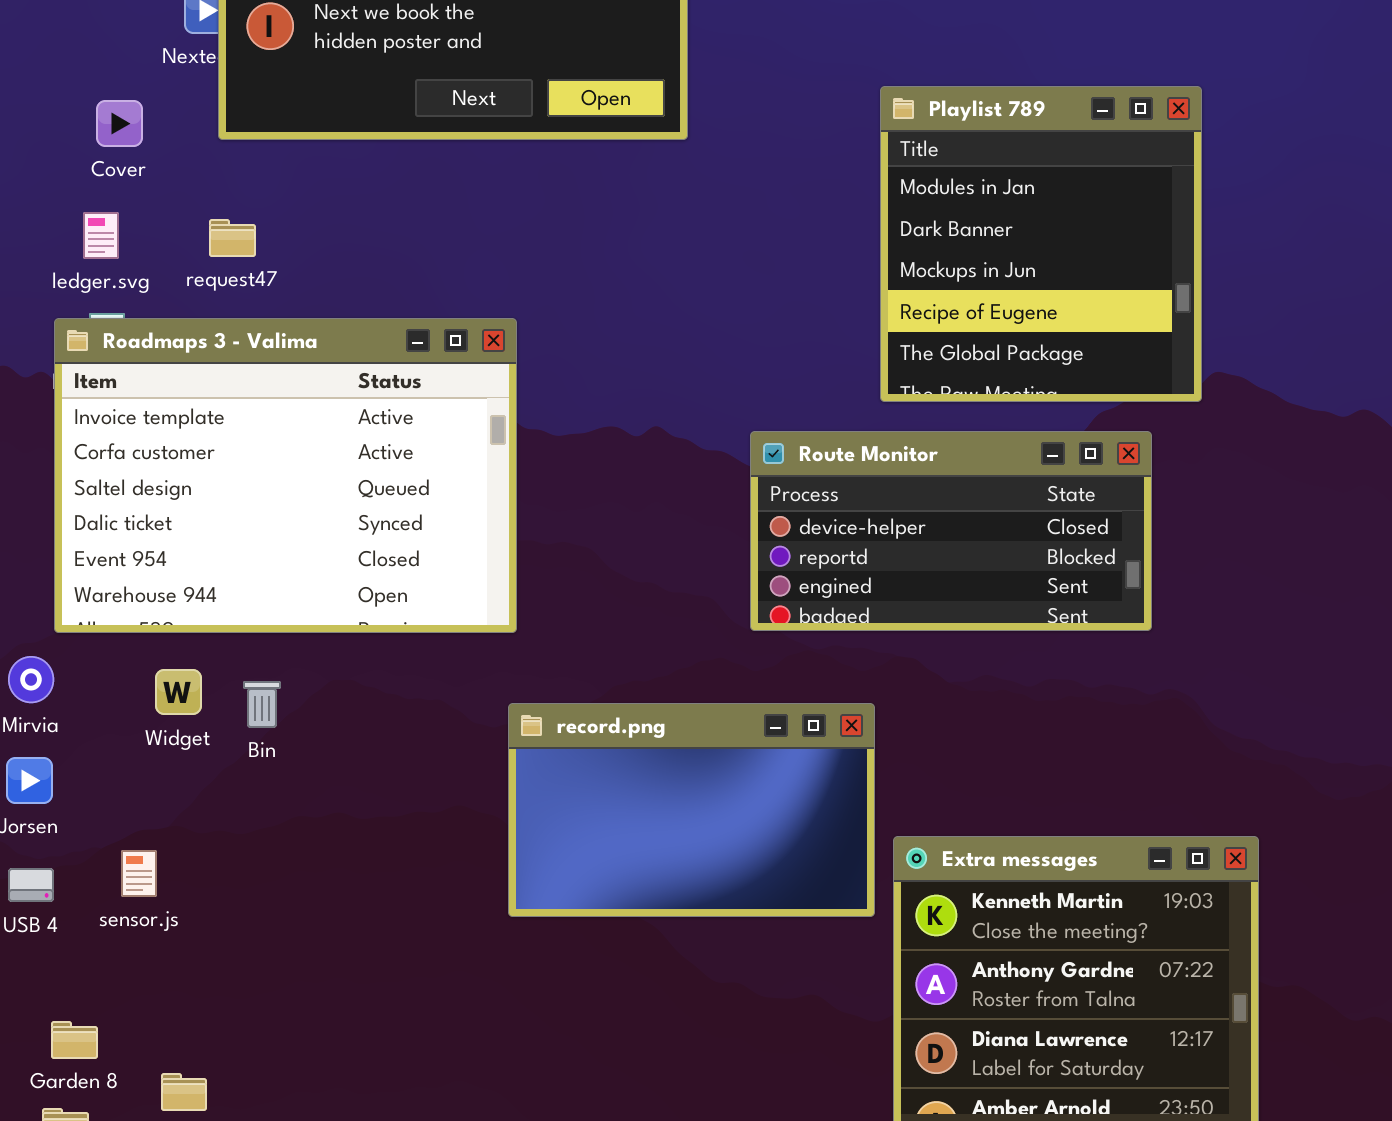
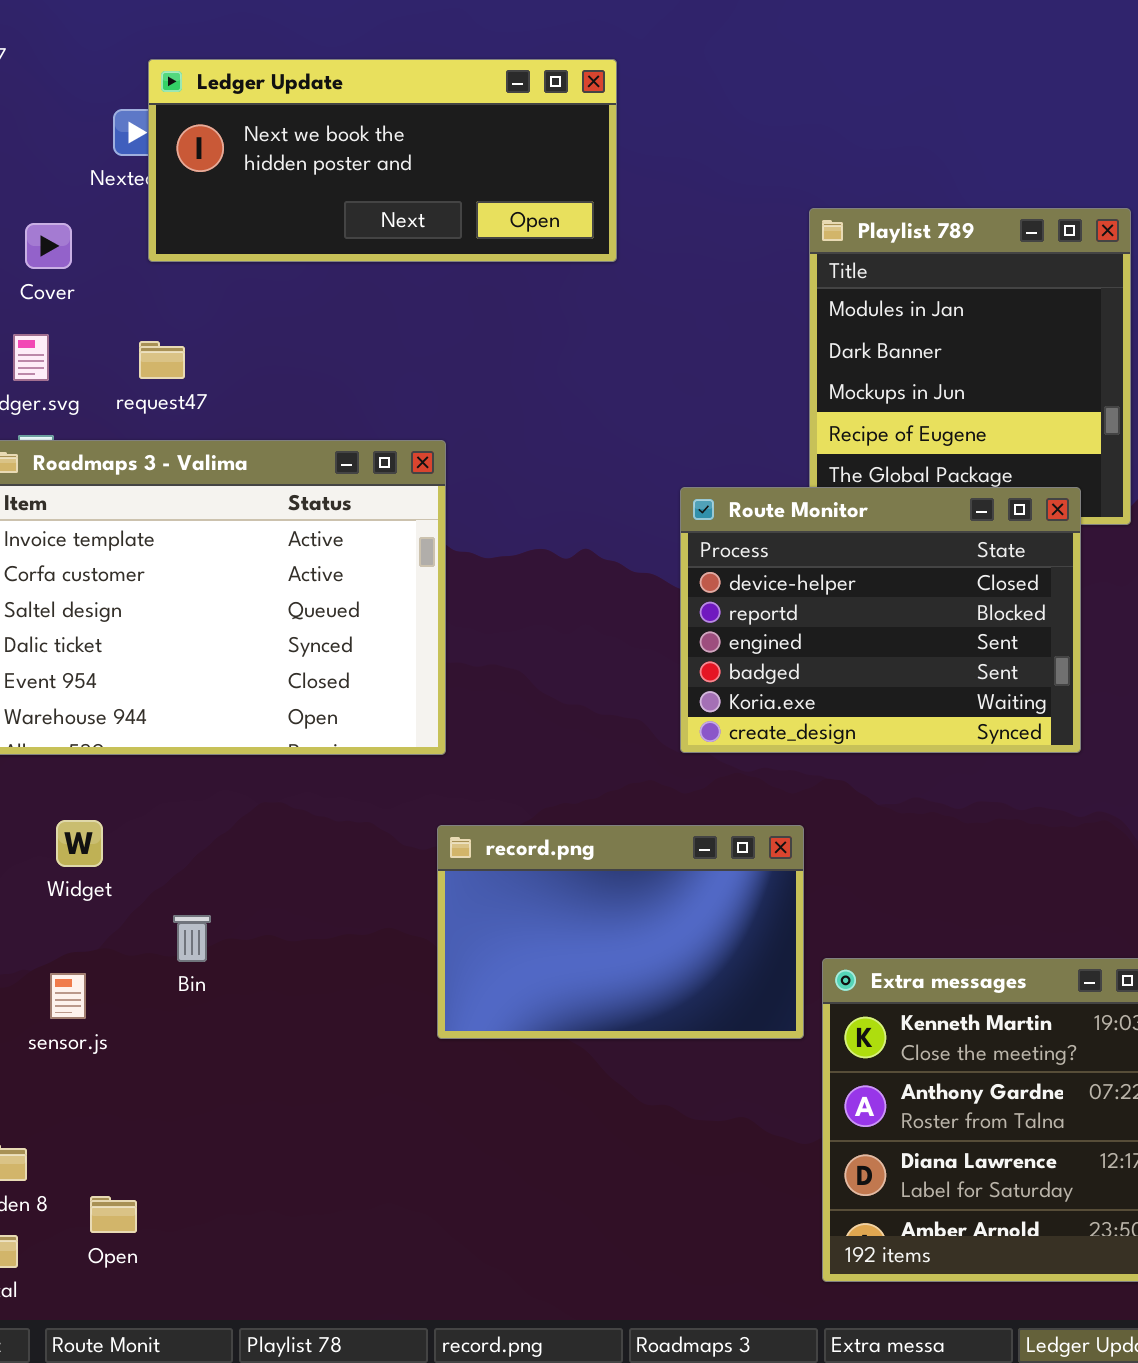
Route Monitor: [750,431,1152,631] -> [680,487,1081,753], resized
Widget: [155,669,202,715] -> [56,820,103,867], moved
Bin: [243,681,281,728] -> [173,915,211,962], moved

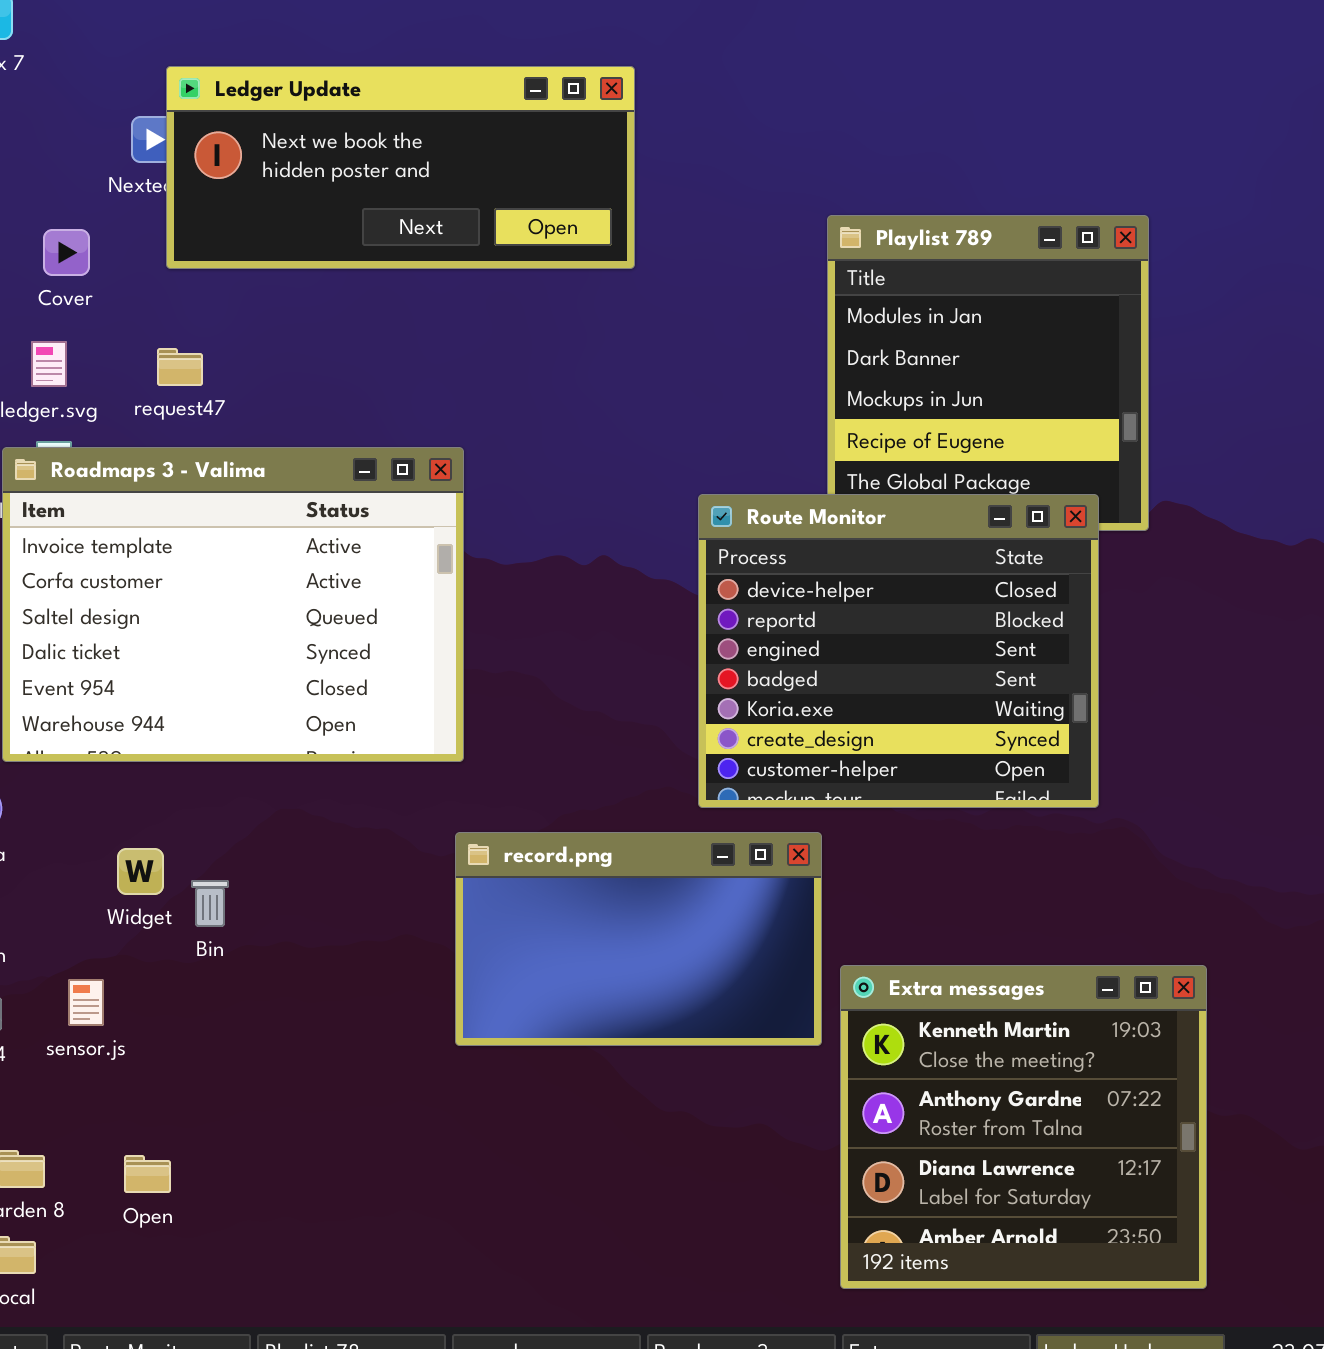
Route Monitor: [680,487,1081,753] -> [698,494,1099,808], resized
Widget: [56,820,103,867] -> [117,848,164,895], moved
Bin: [173,915,211,962] -> [191,880,229,927], moved
Open: [90,1196,137,1233] -> [124,1155,171,1193], moved

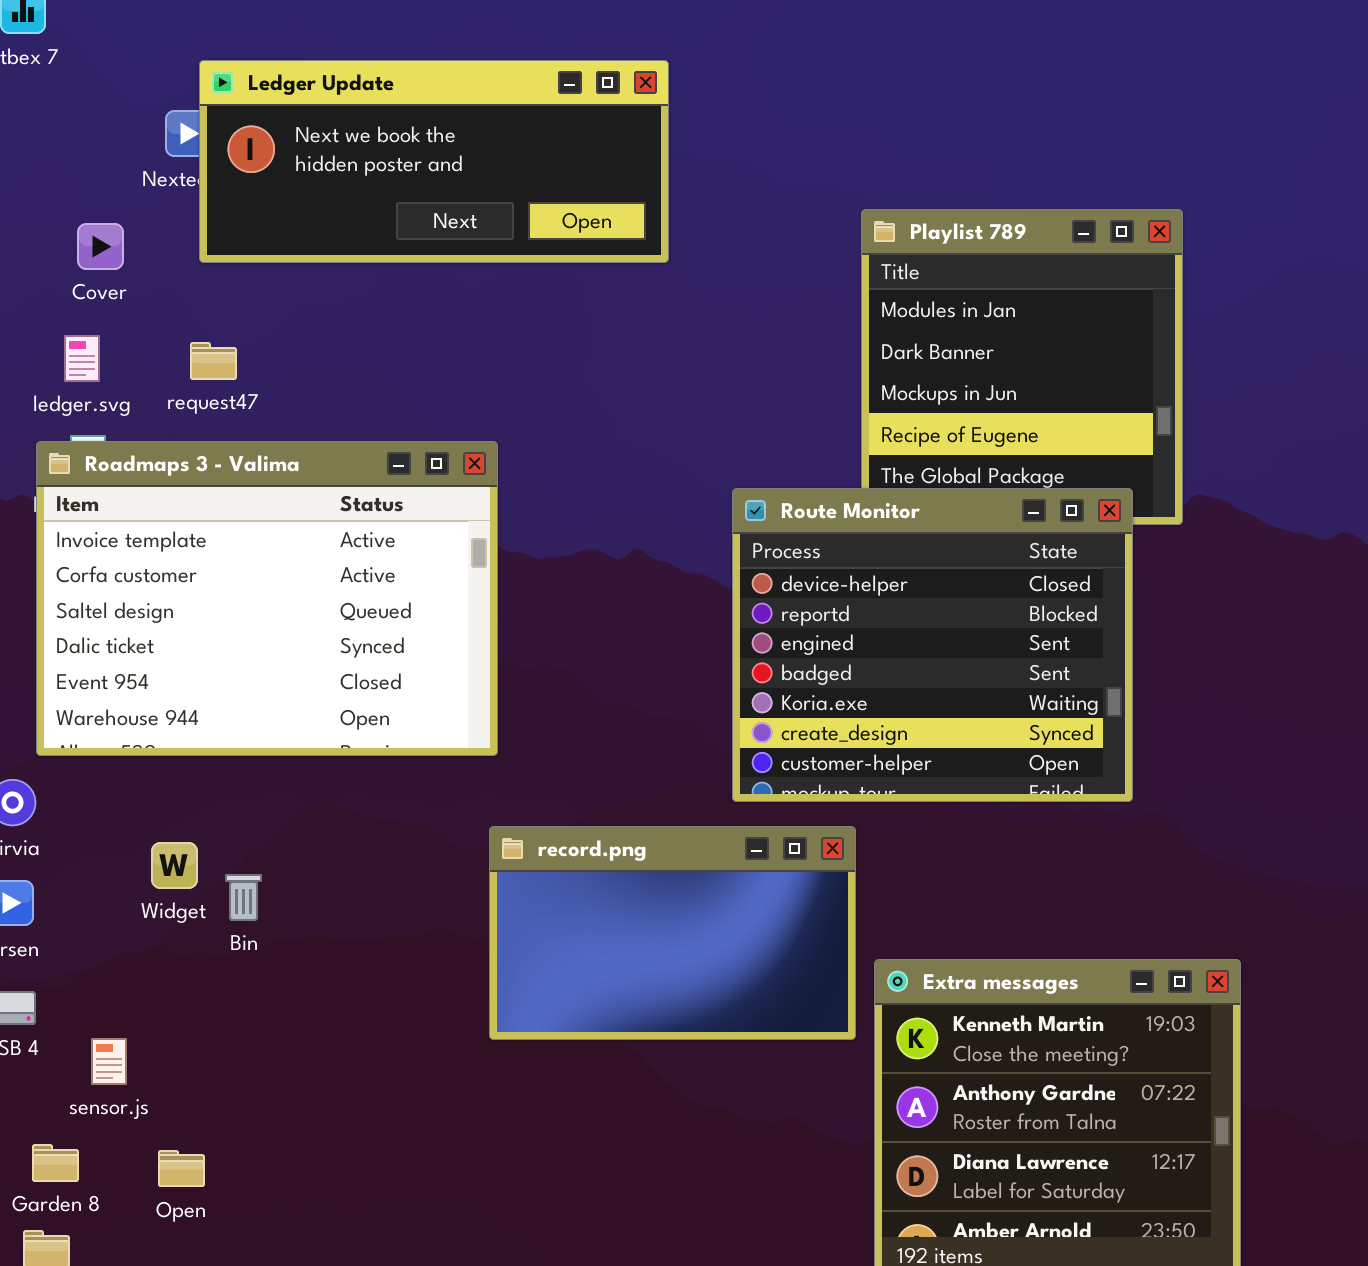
sensor.js: [68,979,104,1026] -> [91,1038,127,1085], moved

